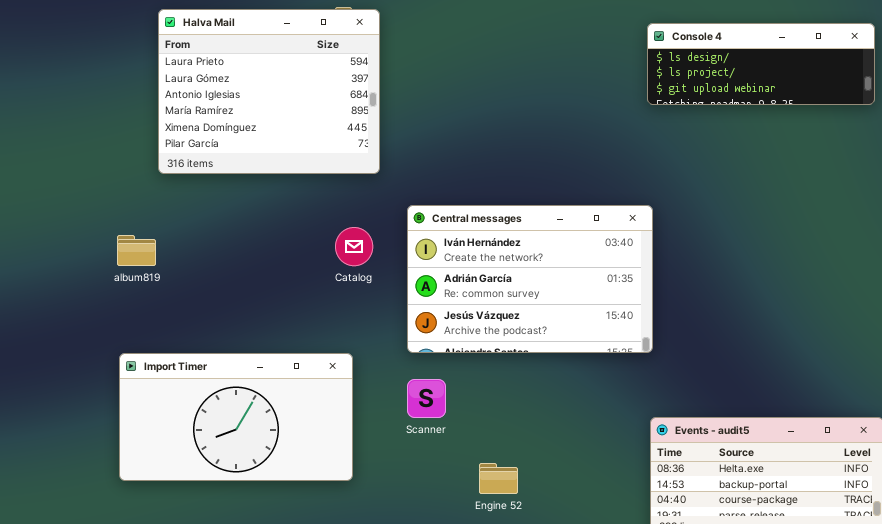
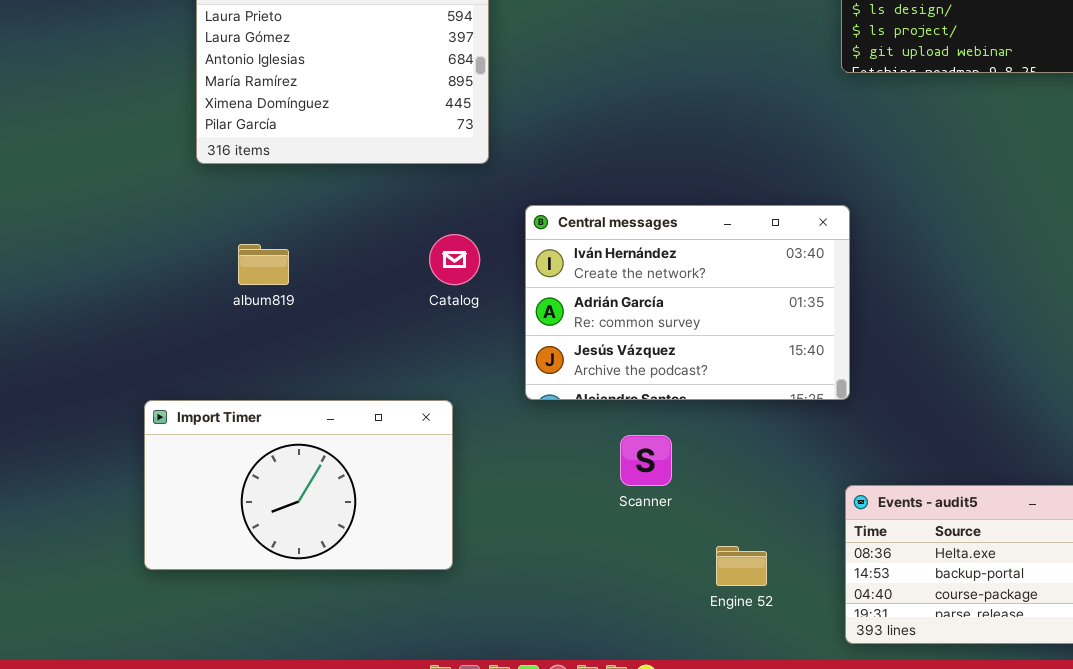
album819: [117,235,156,266] -> [238,244,289,285], moved
Scanner: [407,379,446,418] -> [620,435,672,486], moved
Engine 52: [479,463,518,494] -> [716,546,767,586], moved

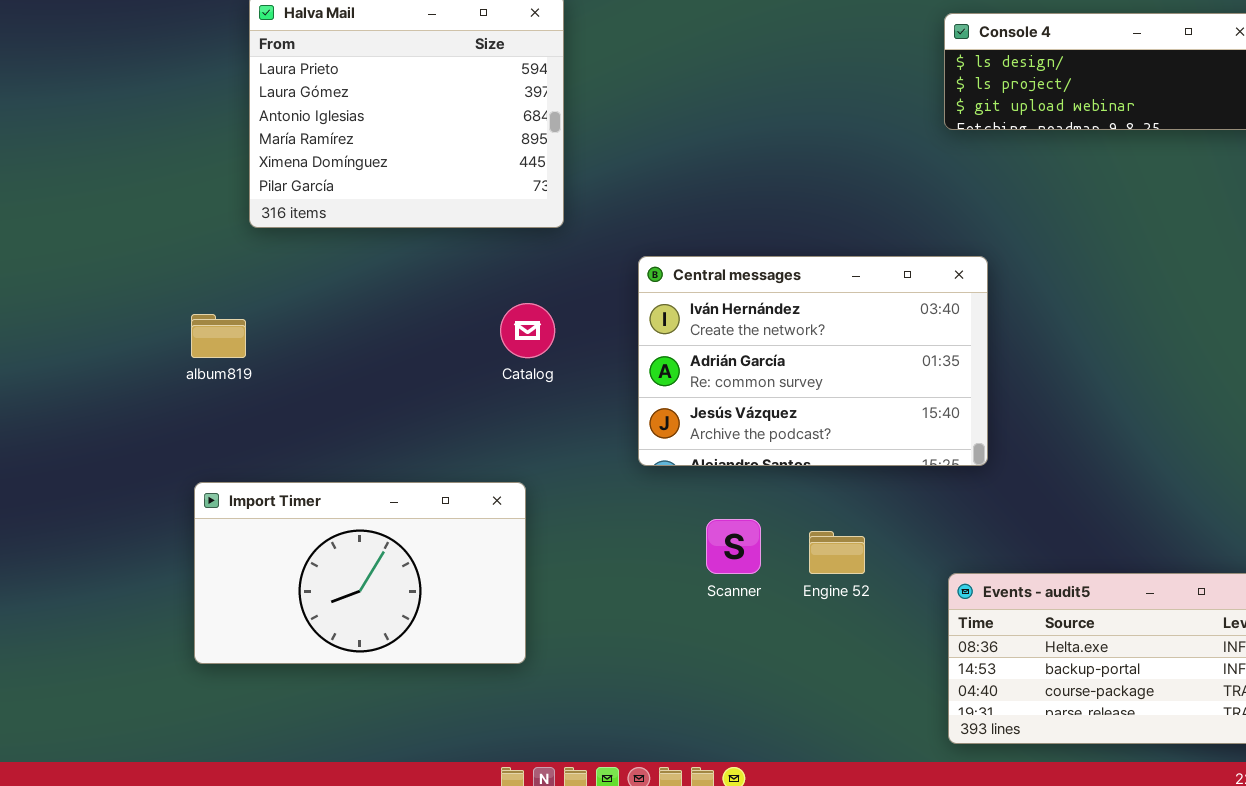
Central messages: [525,205,850,400] -> [638,256,988,466], moved
album819: [238,244,289,285] -> [191,314,246,358], moved
Engine 52: [716,546,767,586] -> [809,531,865,574], moved

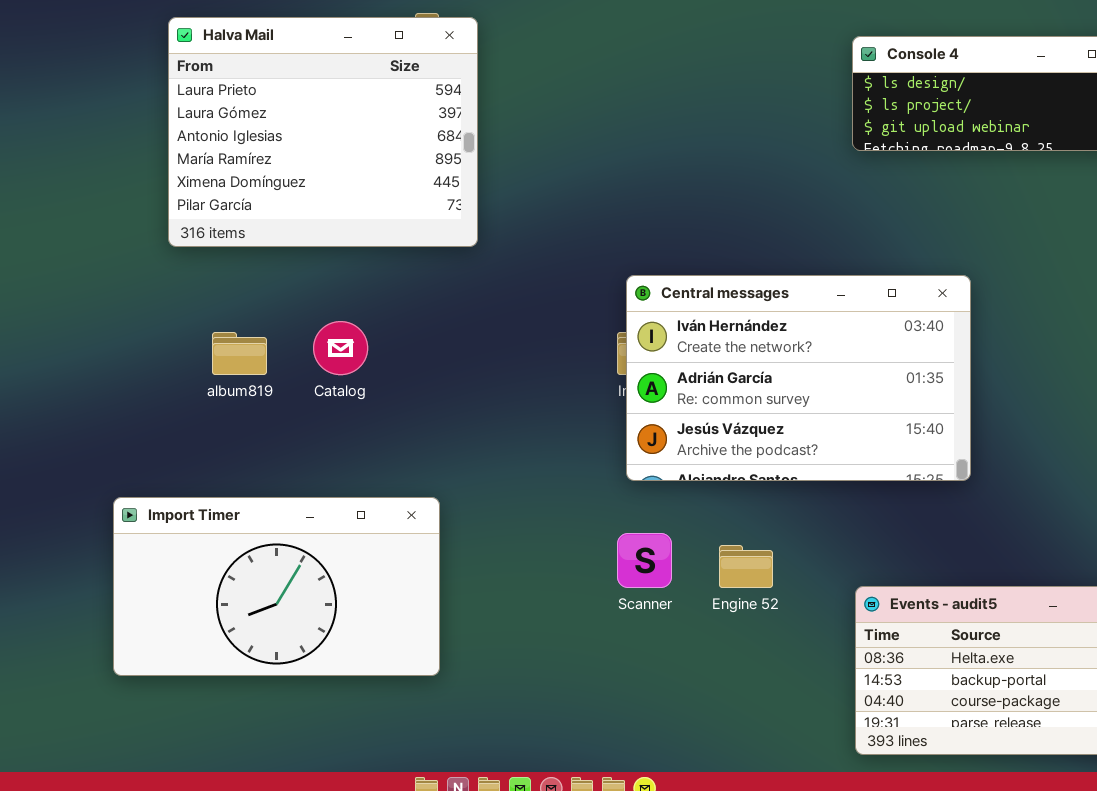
Central messages: [638,256,988,466] -> [626,275,971,481], moved
Catalog: [500,303,555,358] -> [313,321,368,375], moved
album819: [191,314,246,358] -> [212,332,267,375], moved

